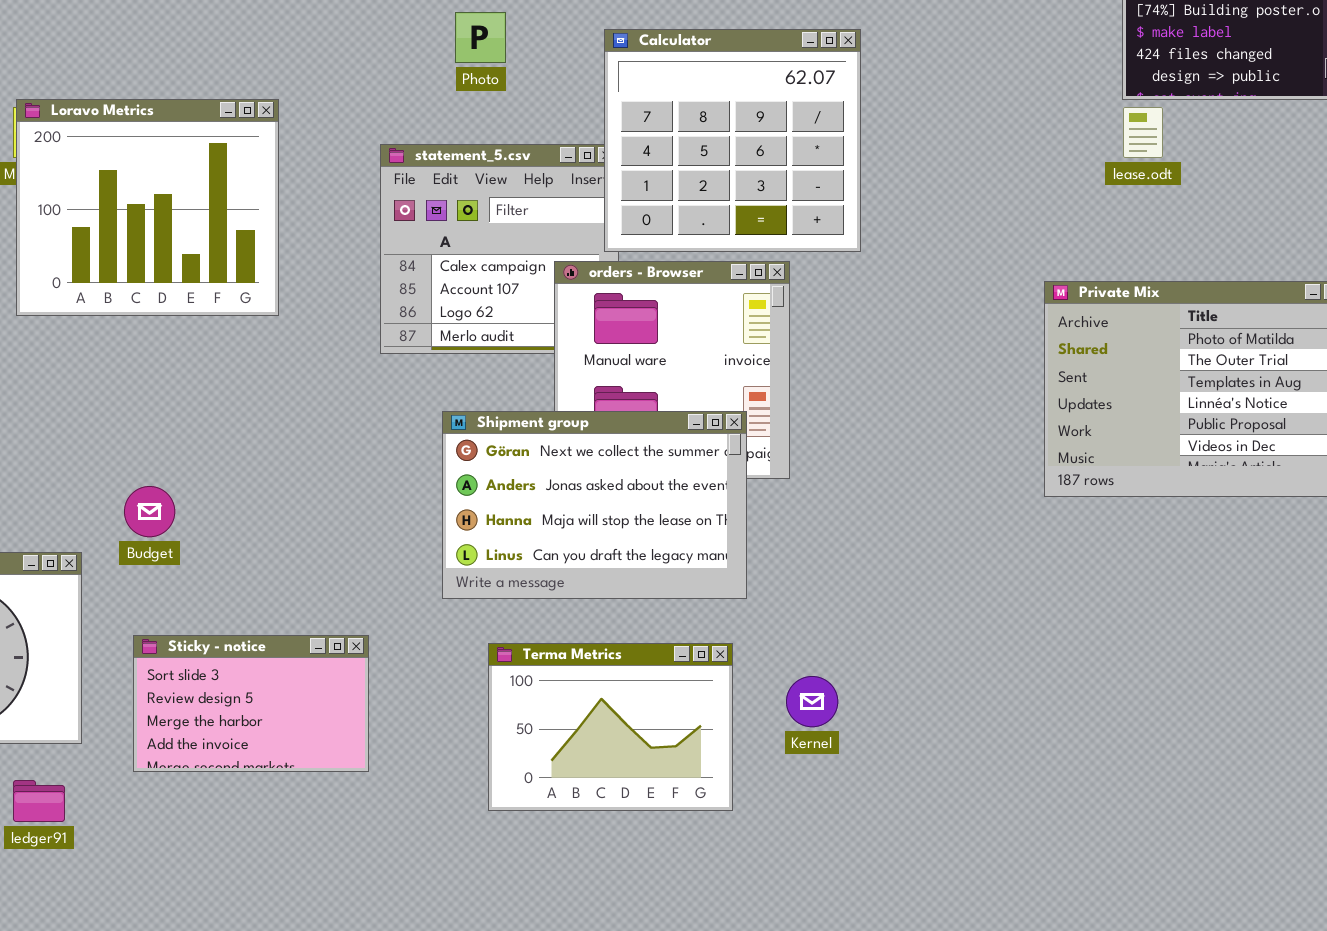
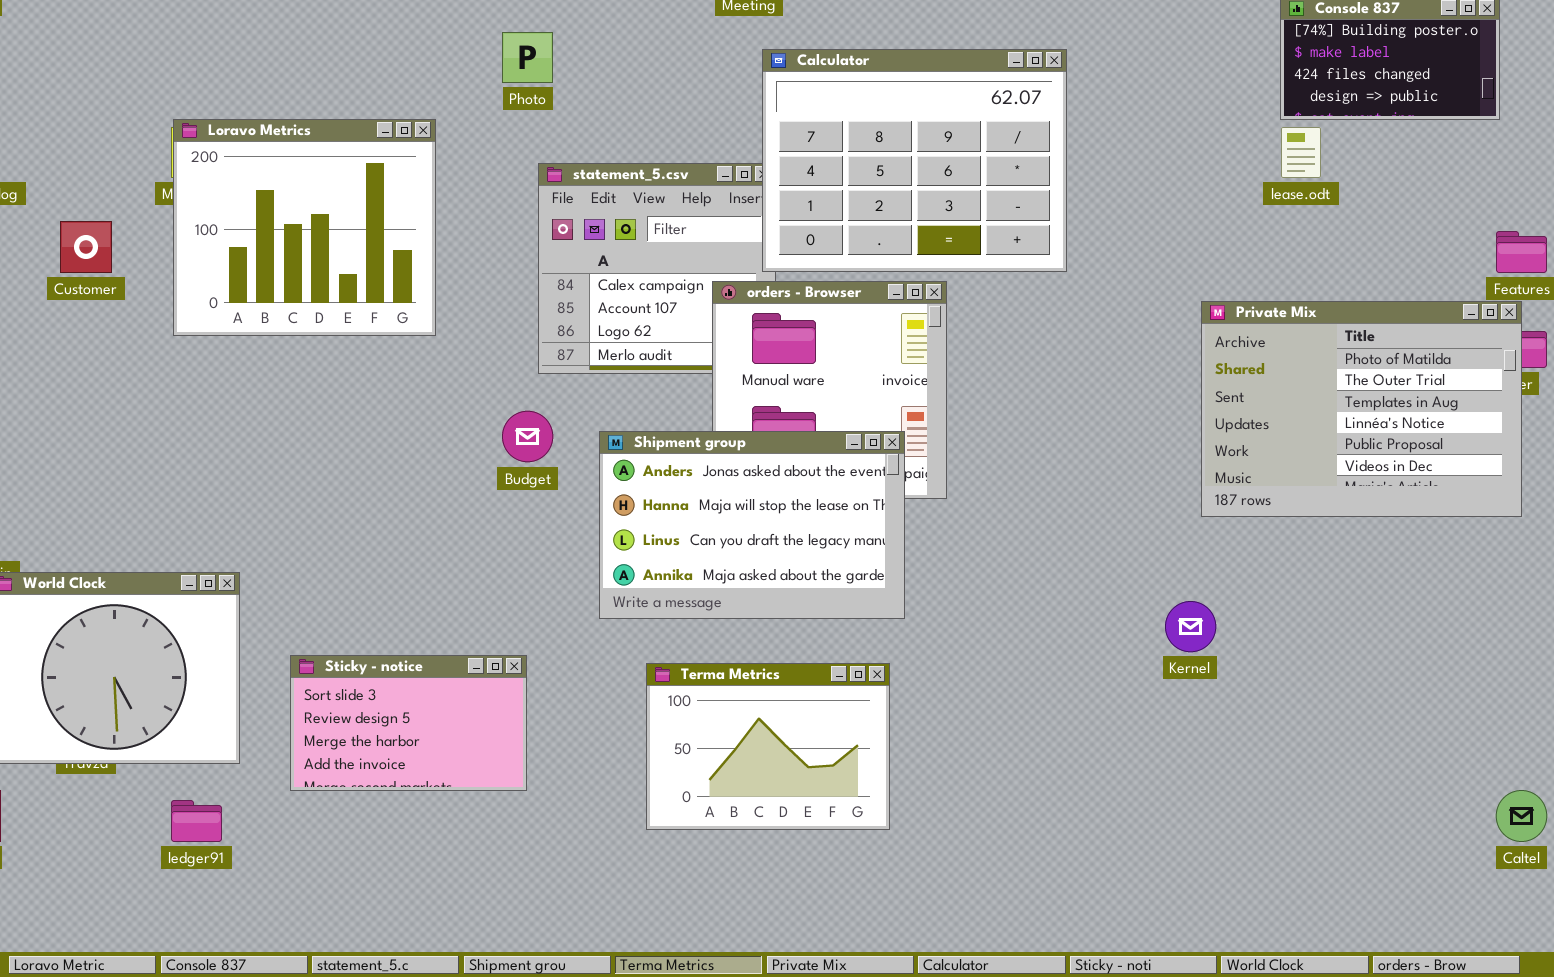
Photo: [455,12,506,63] -> [502,32,553,83], moved
Calculator: [604,29,861,252] -> [762,49,1067,272], resized
Shipment group: [442,411,747,599] -> [599,431,905,619], scrolled down 1 row
Budget: [124,486,175,537] -> [502,411,553,462], moved
Kernel: [786,676,838,727] -> [1165,601,1216,652], moved

